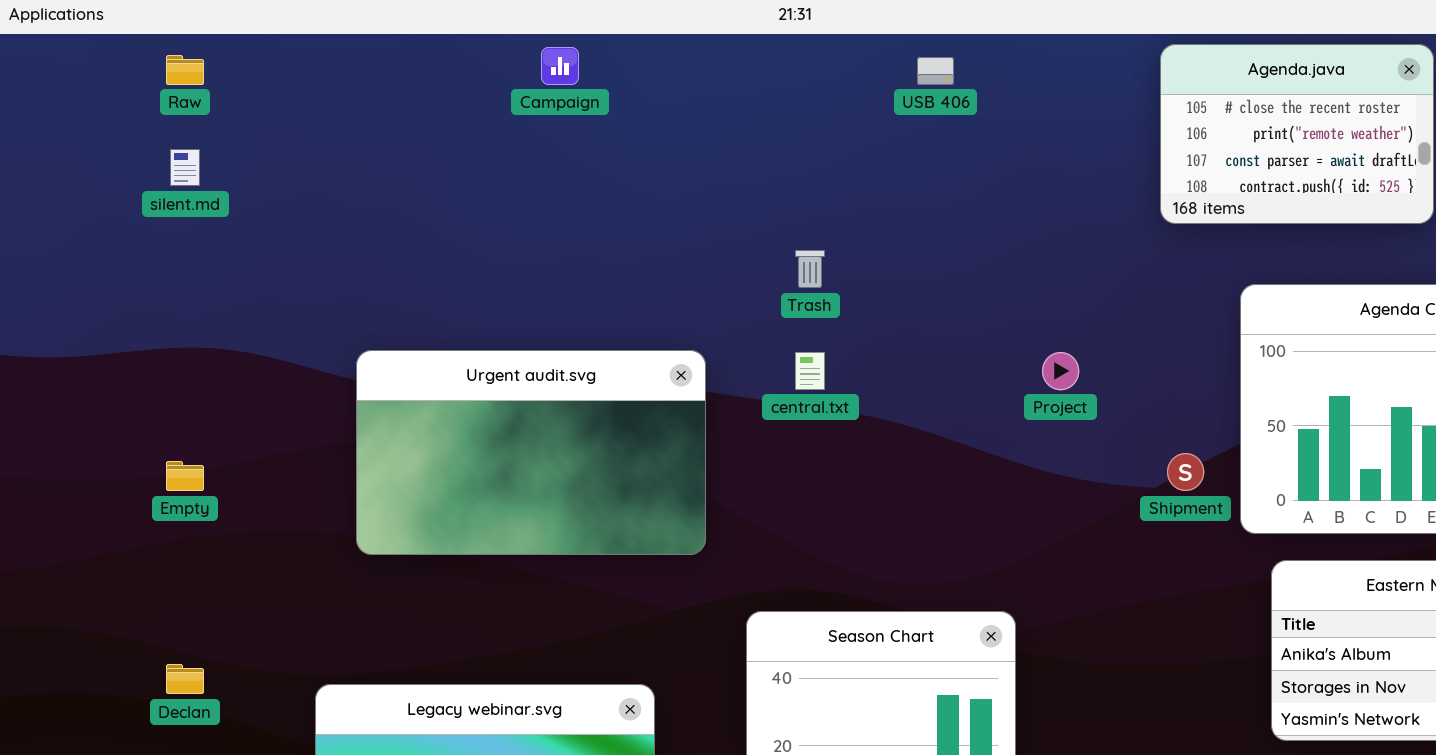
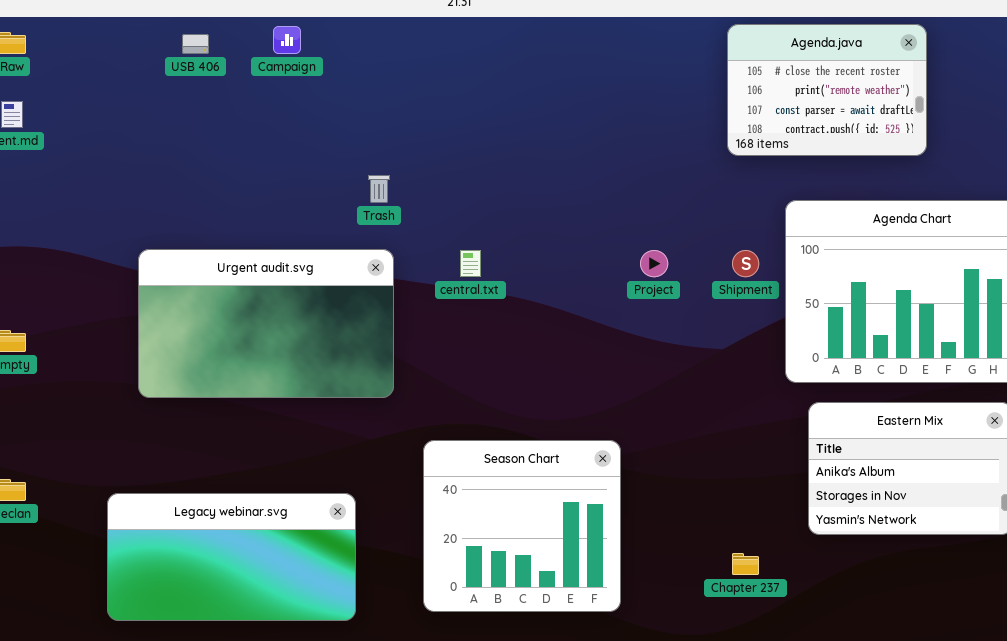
USB 406: [917,57,954,85] -> [182,34,209,54], moved
Trash: [795,250,825,288] -> [368,175,390,203], moved
Shipment: [1167,453,1204,491] -> [732,250,759,277], moved

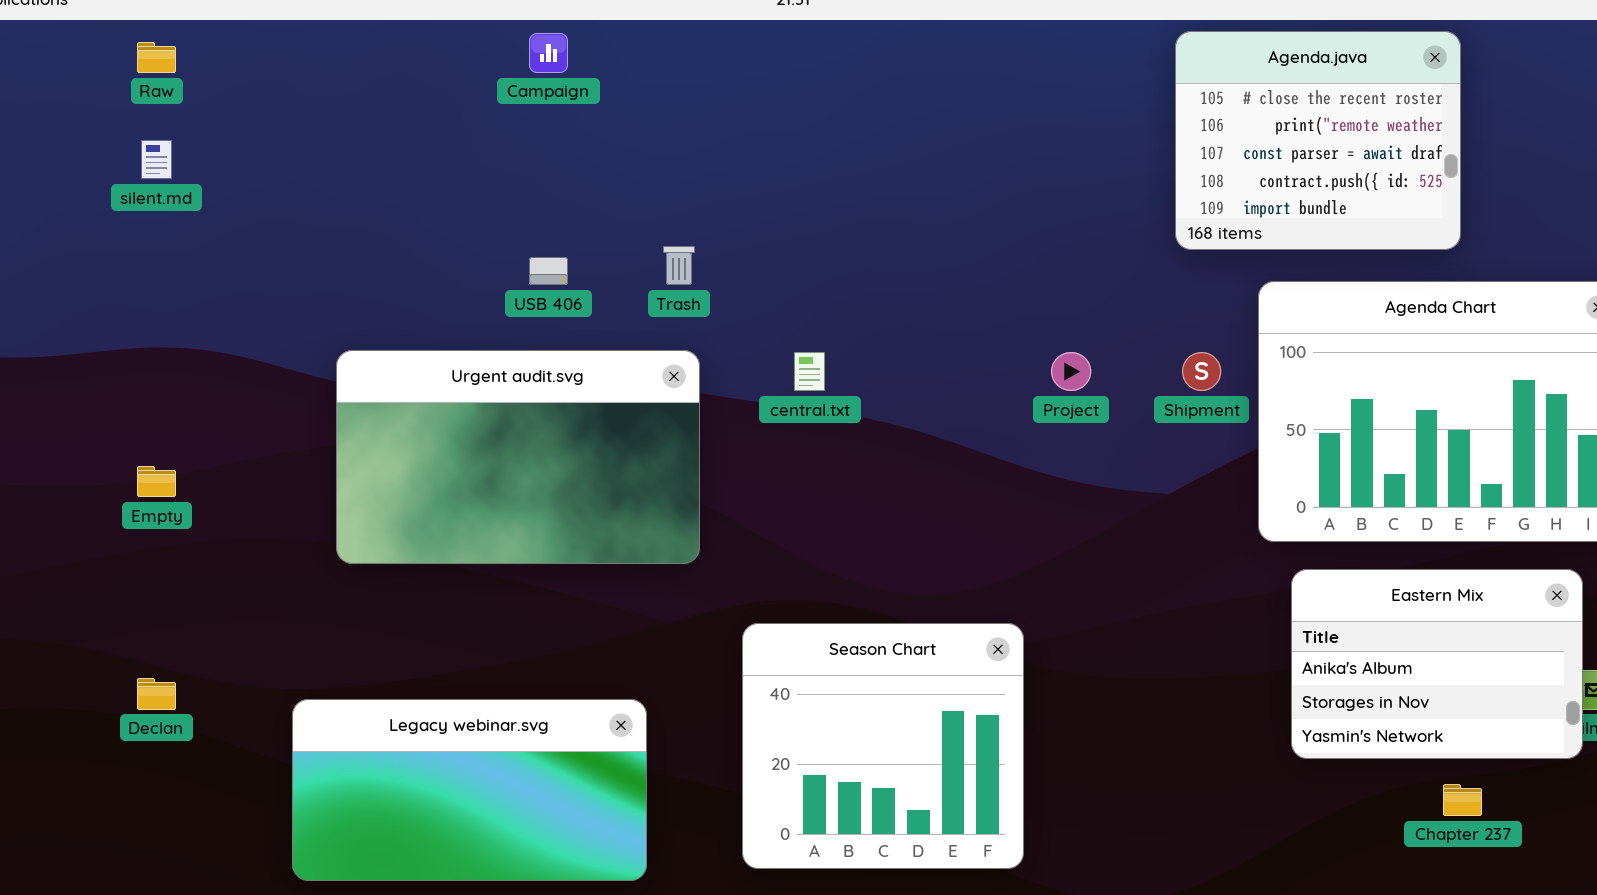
Agenda.java: [727,24,927,156] -> [1175,31,1461,250], resized
USB 406: [182,34,209,54] -> [529,257,568,285], moved
Chapter 237: [732,553,759,575] -> [1443,784,1482,816], moved

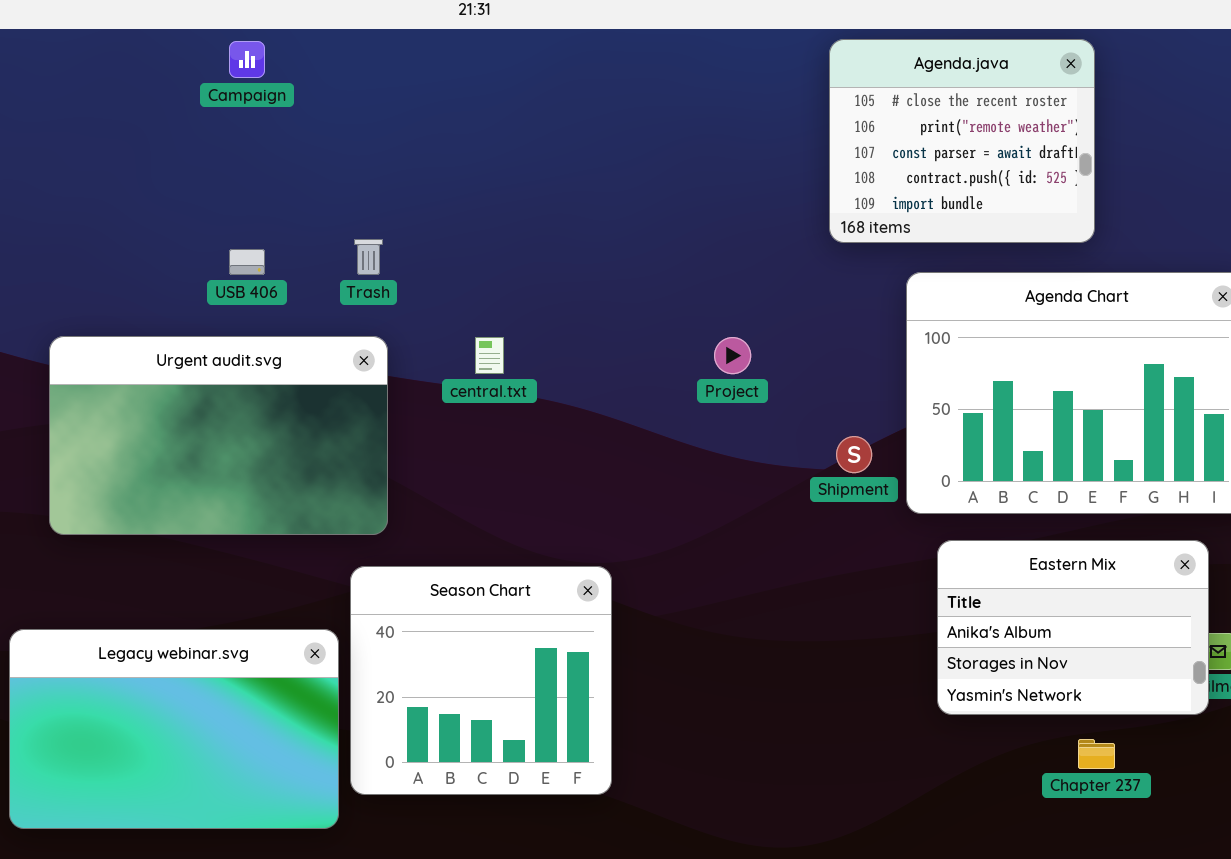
Shipment: [1182,352,1221,391] -> [836,436,872,473], moved
Season Chart: [742,623,1024,869] -> [350,566,612,795], moved
Legacy webinar.svg: [292,699,647,881] -> [9,629,339,829], resized

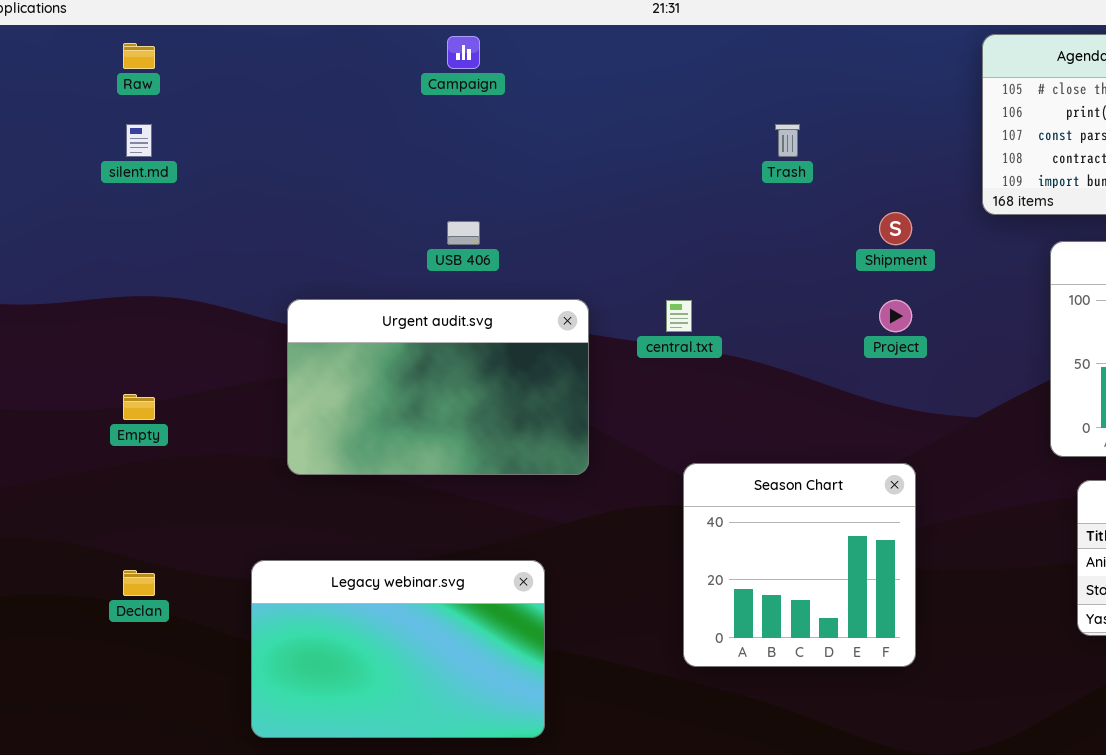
Trash: [354,239,383,275] -> [775,124,800,157], moved
Shipment: [836,436,872,473] -> [879,212,912,245], moved
Season Chart: [350,566,612,795] -> [683,463,916,667], moved

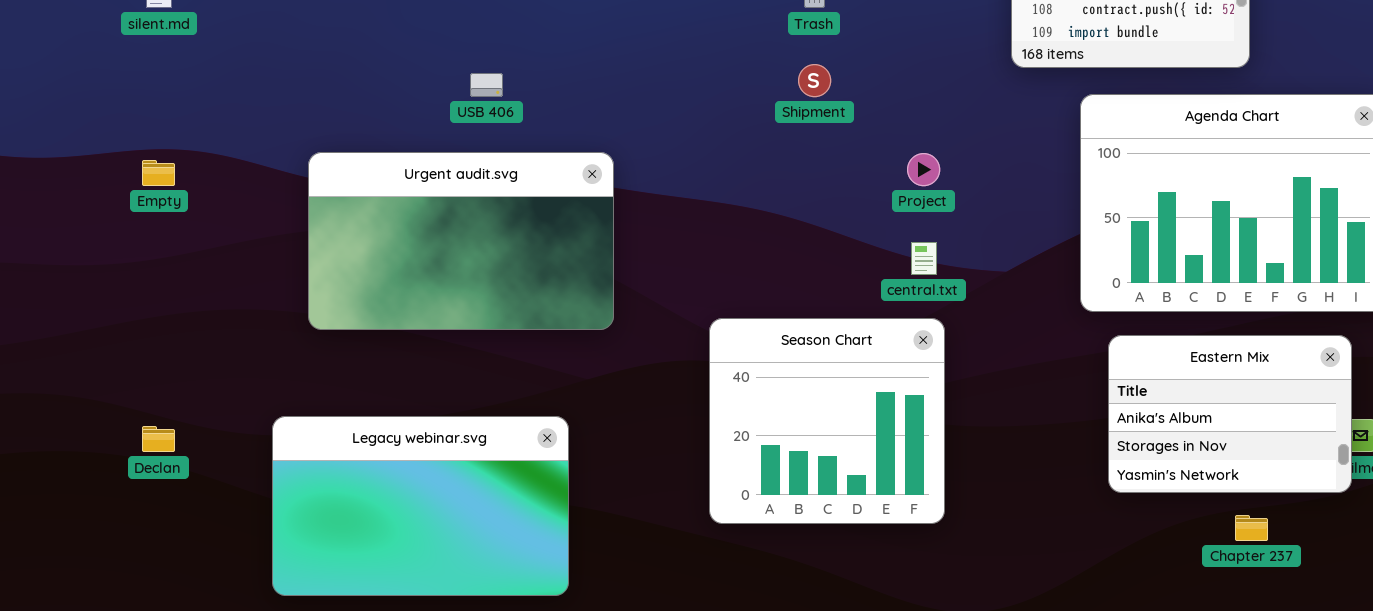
Shipment: [879,212,912,245] -> [798,64,831,97], moved
central.txt: [666,300,692,332] -> [911,242,937,275], moved
Empty: [123,394,155,420] -> [142,160,175,186], moved

